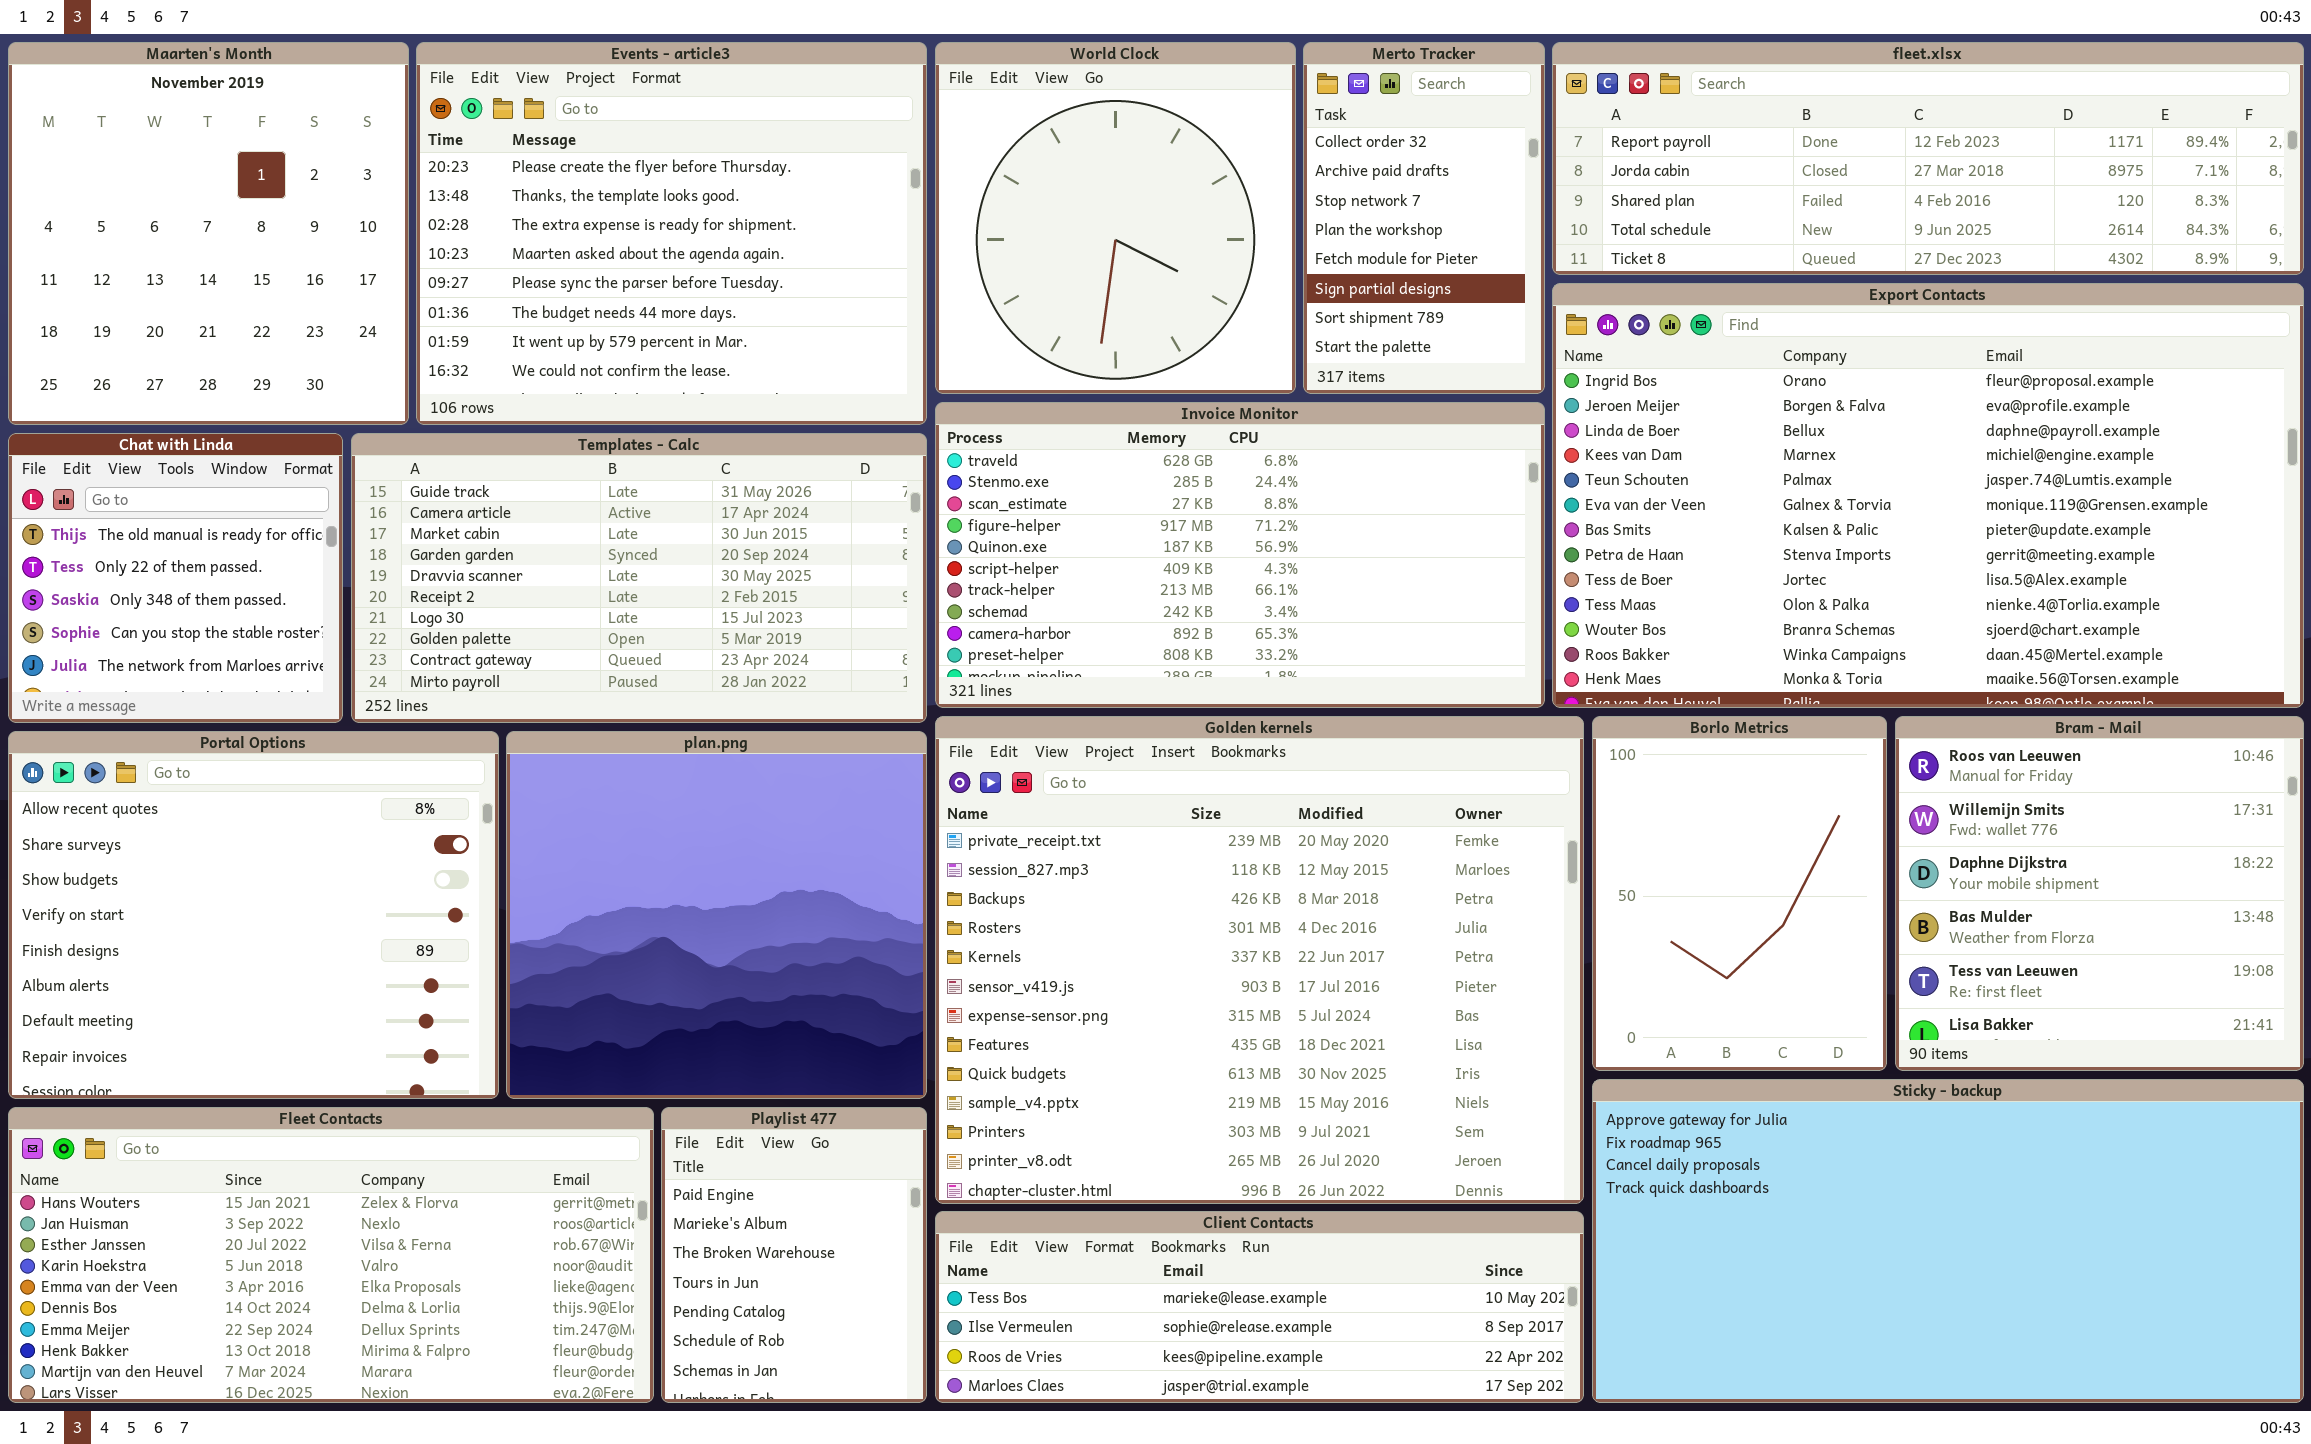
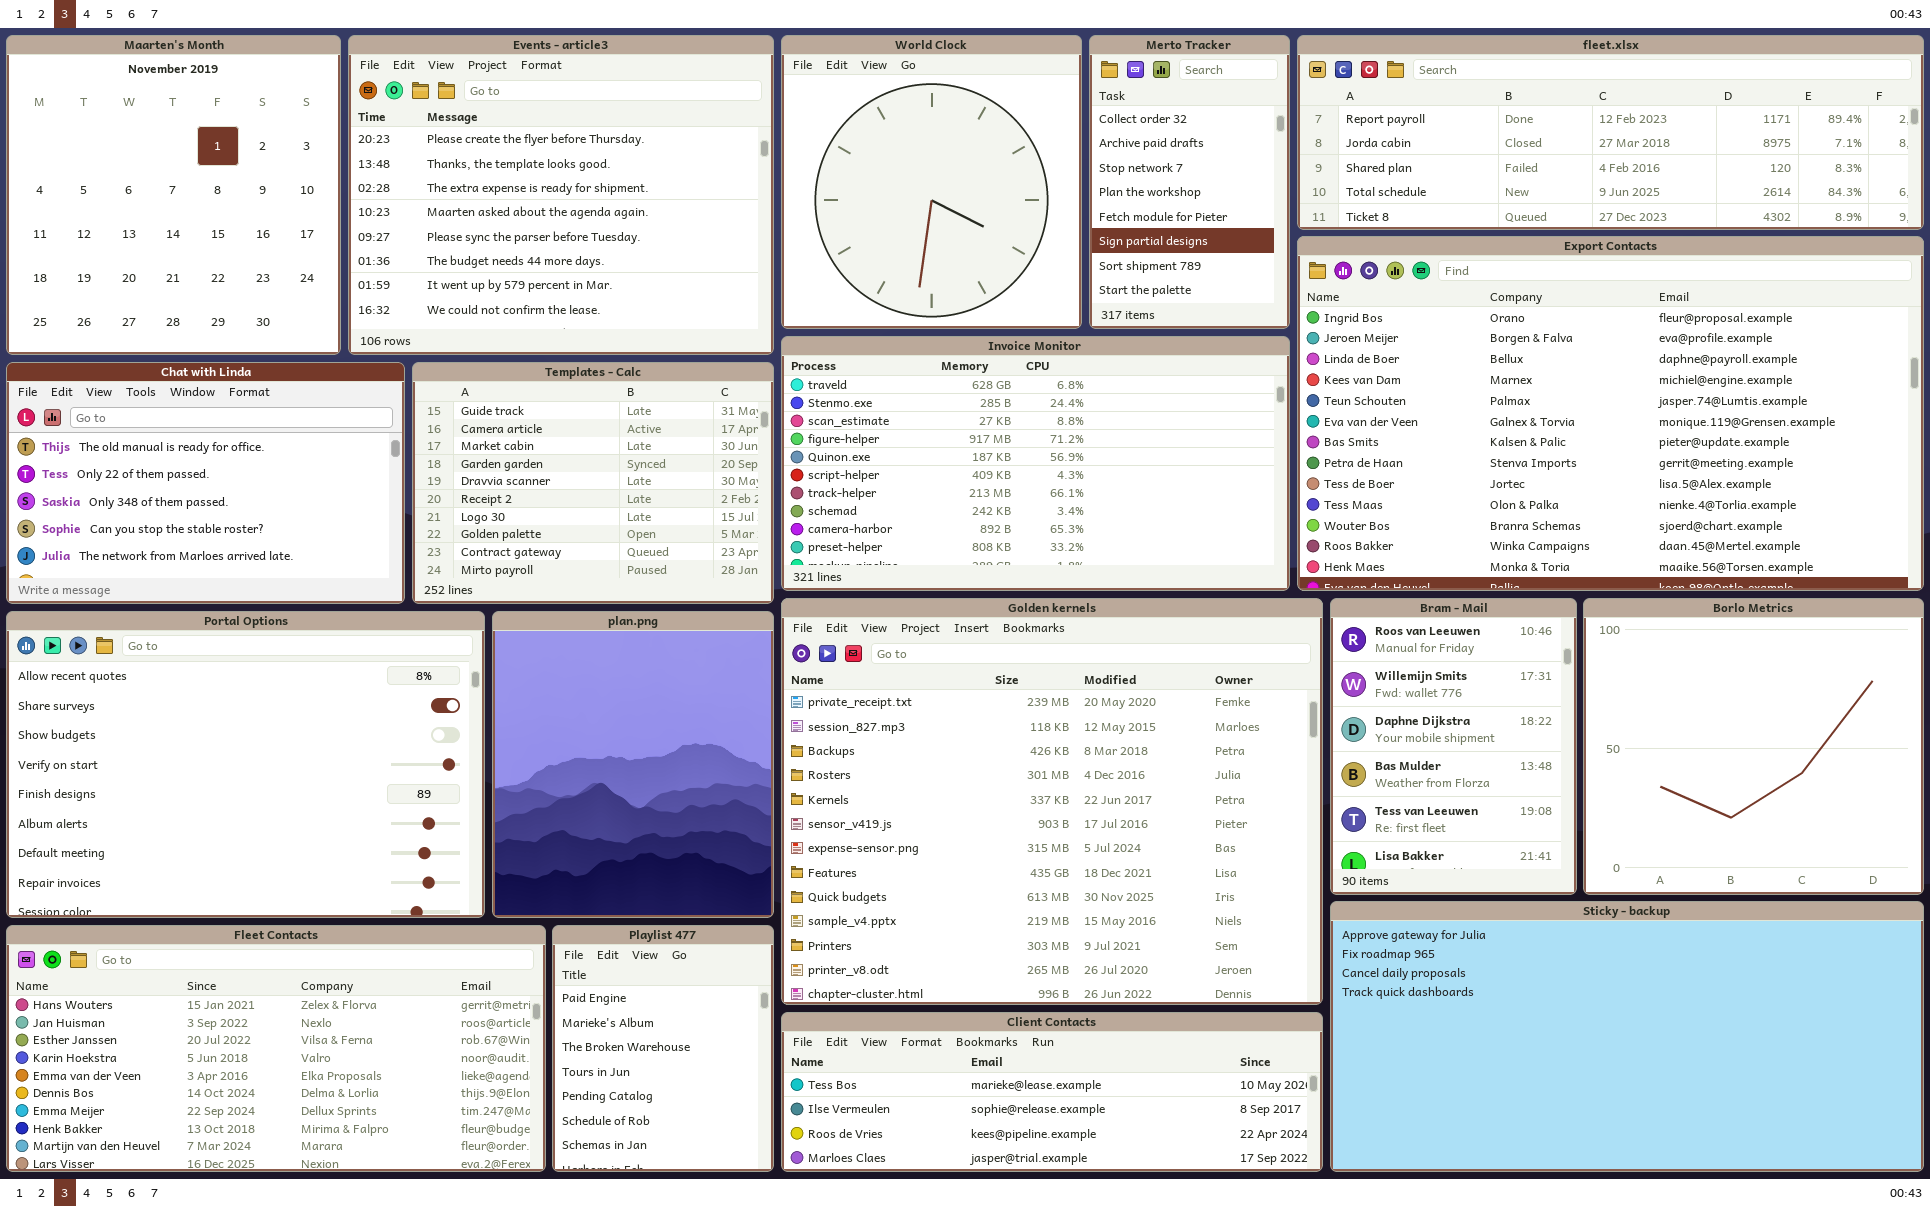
Chat with Linda: [8,433,343,723] -> [6,362,405,604], resized
Templates - Calc: [351,433,927,723] -> [412,362,774,604], resized
Borlo Metrics: [1592,716,1887,1071] -> [1583,598,1924,895], moved, resized
Bram - Mail: [1895,716,2304,1071] -> [1330,598,1577,895], moved, resized
Portal Options: [8,731,499,1099] -> [6,611,485,918], resized
plan.png: [506,731,927,1099] -> [492,611,774,918], resized

